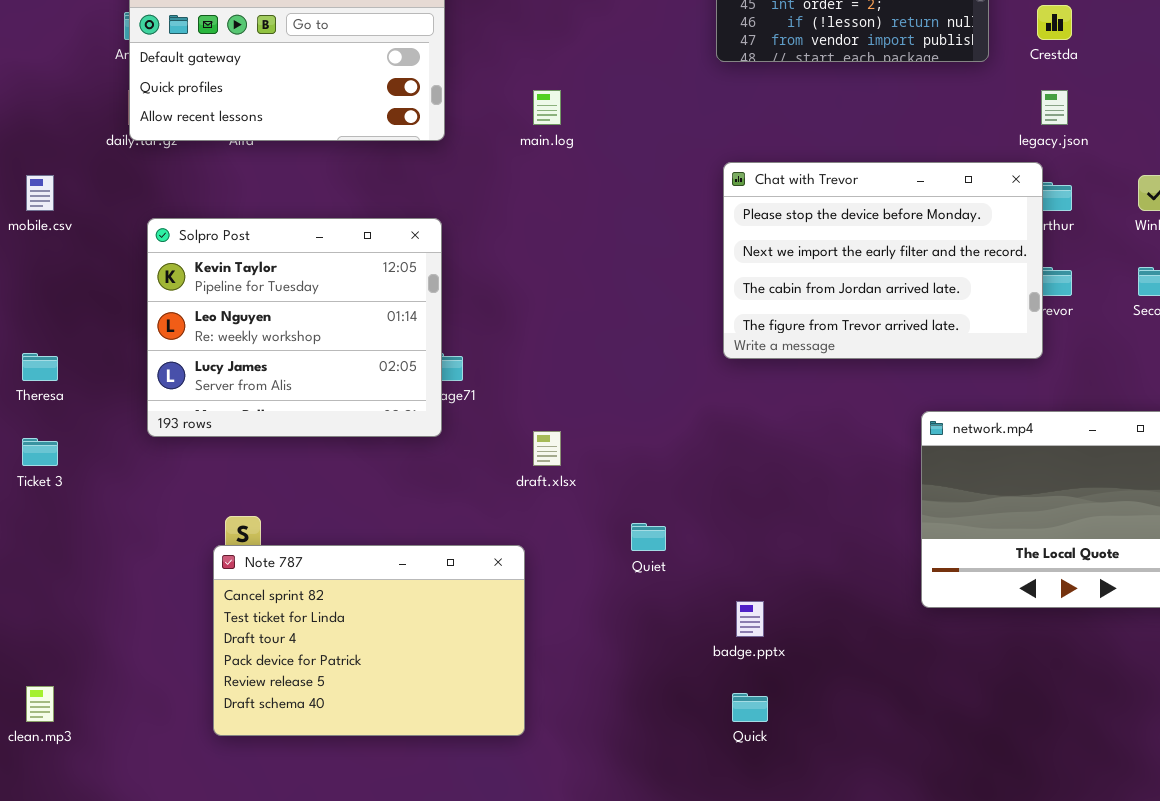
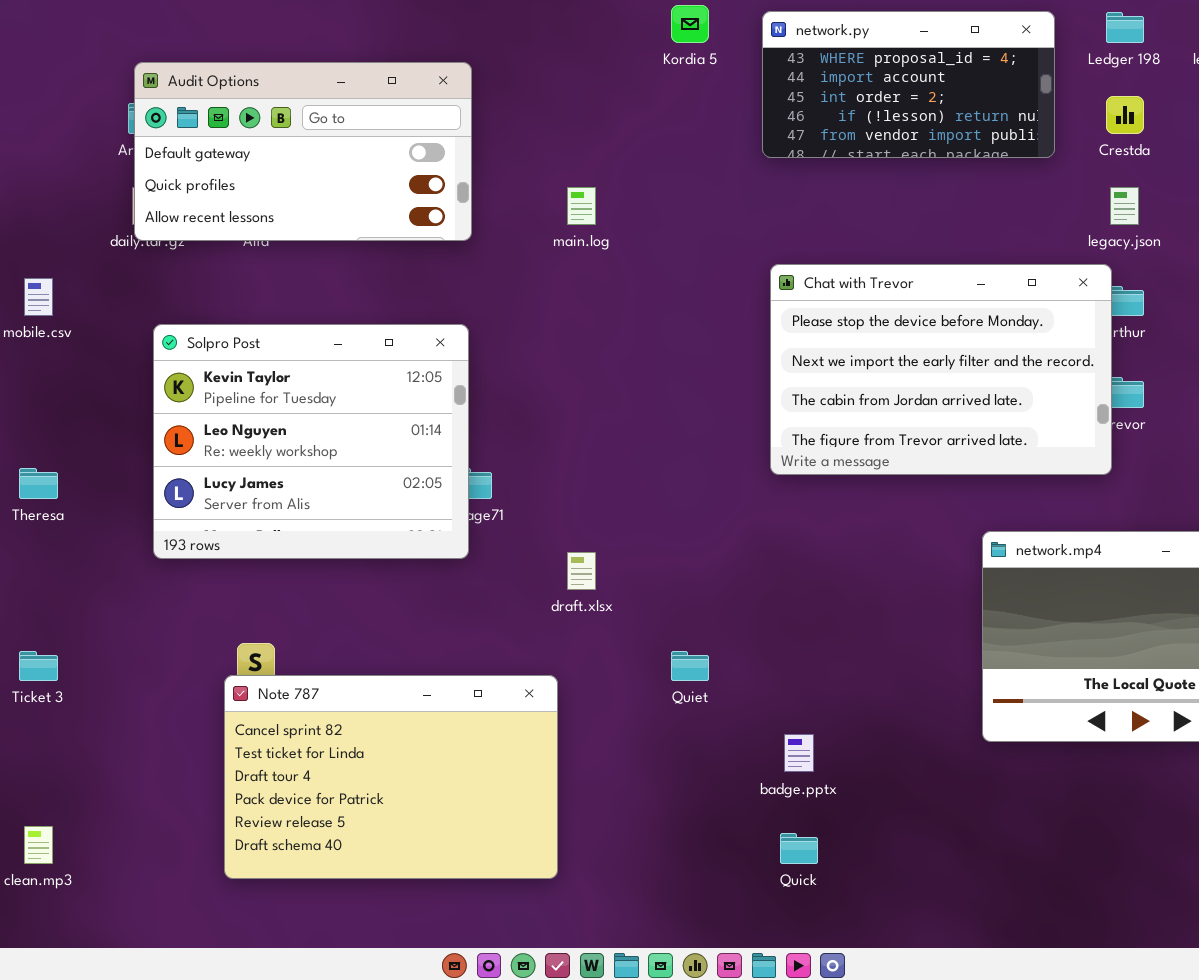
Ticket 3: [22,438,58,466] -> [19,651,58,681], moved

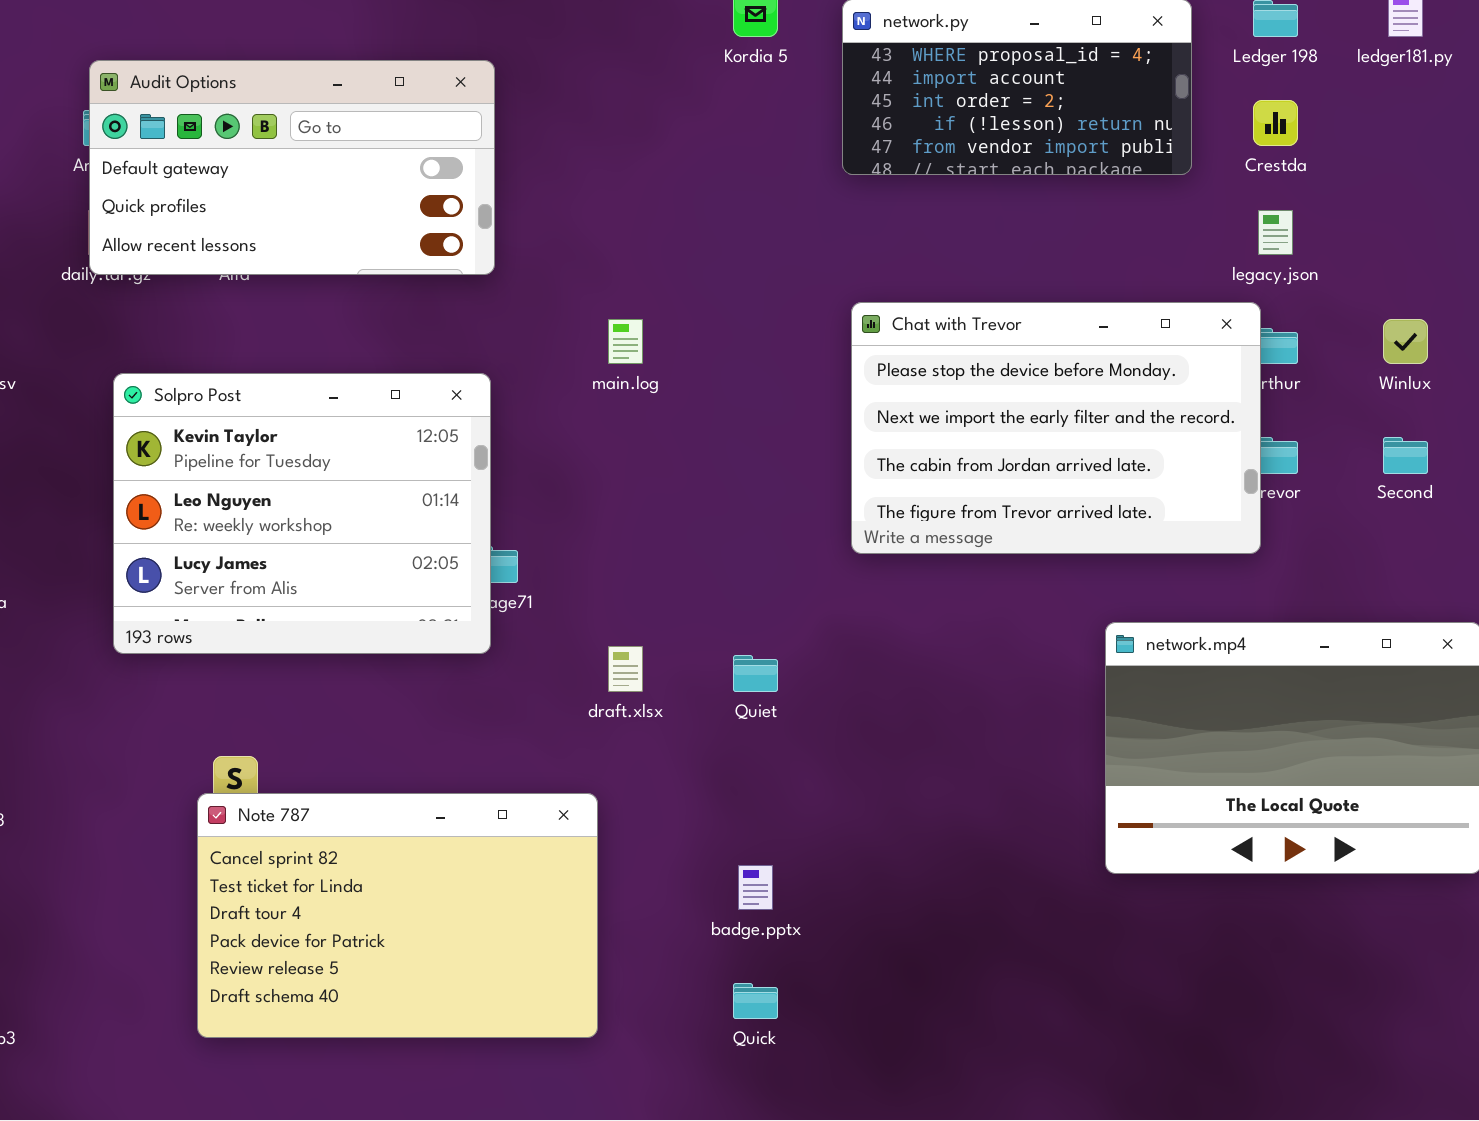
main.log: [567,187,596,225] -> [608,319,643,364], moved
Quiet: [671,651,709,681] -> [733,655,778,692], moved
badge.pptx: [784,734,814,772] -> [738,865,773,910], moved
Quick: [780,833,818,864] -> [733,983,778,1019], moved

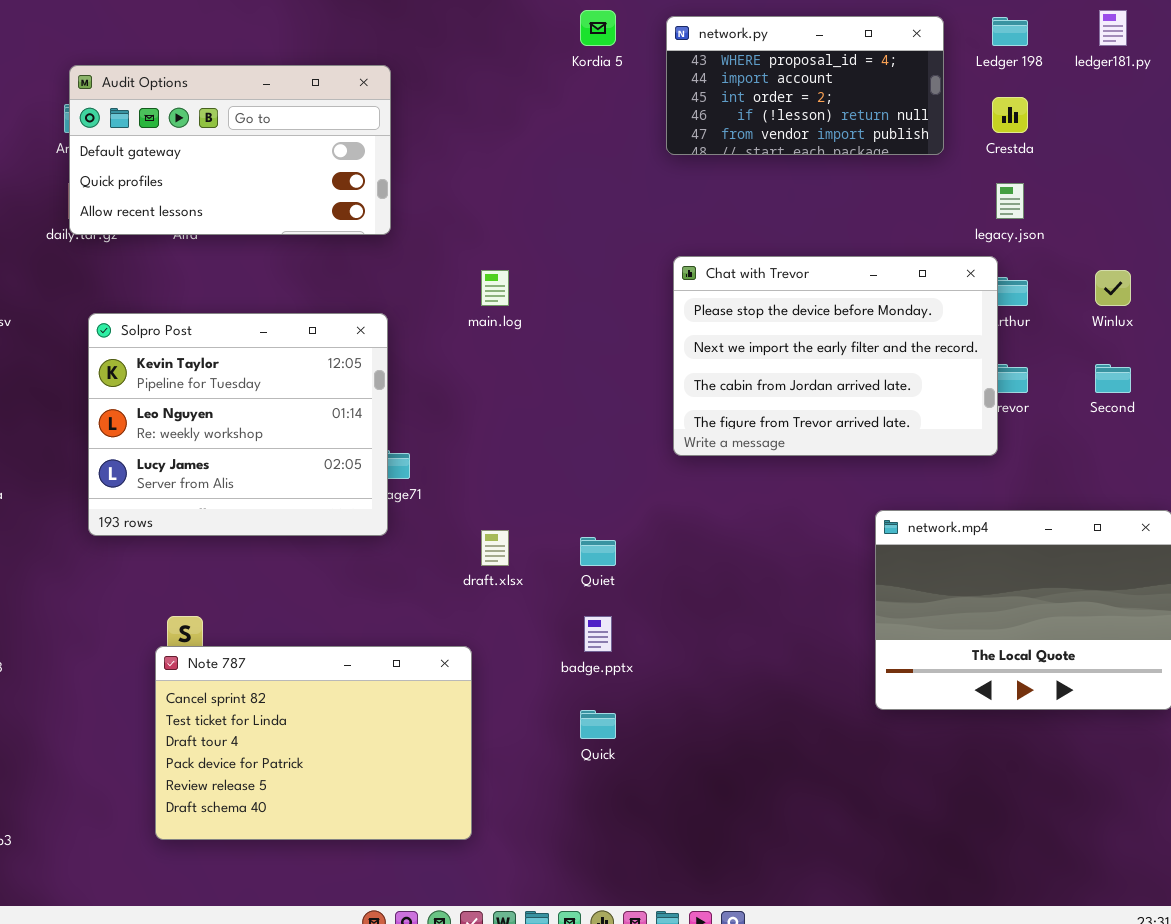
badge.pptx: [738,865,773,910] -> [584,616,612,652], moved
Quick: [733,983,778,1019] -> [580,710,616,739], moved

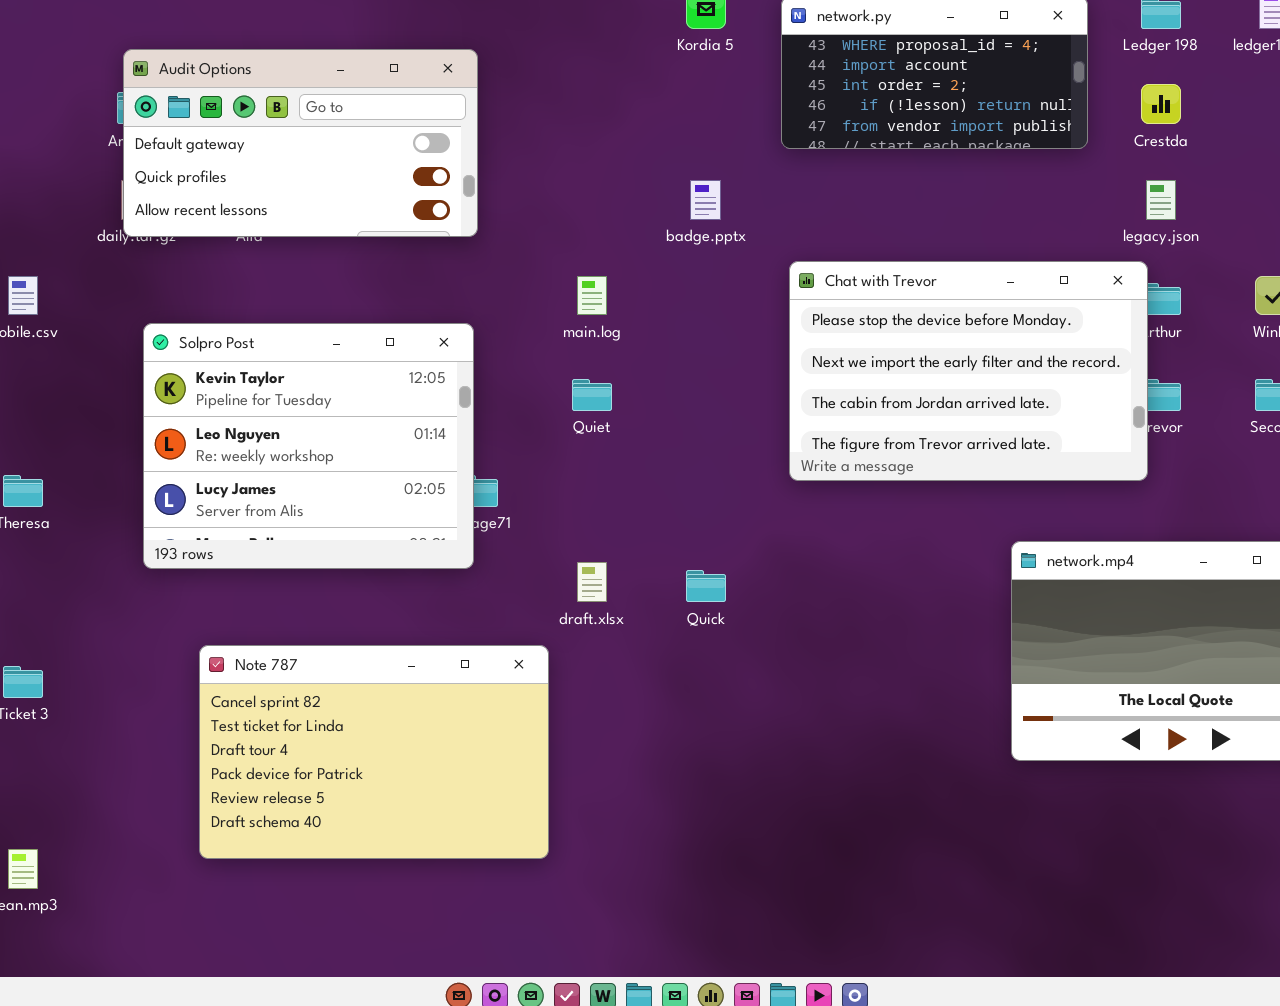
Quiet: [580,537,616,566] -> [572,379,612,411], moved
badge.pptx: [584,616,612,652] -> [690,180,721,220], moved
Note 787: [155,646,472,840] -> [199,645,549,859], moved
Quick: [580,710,616,739] -> [686,570,726,602], moved

